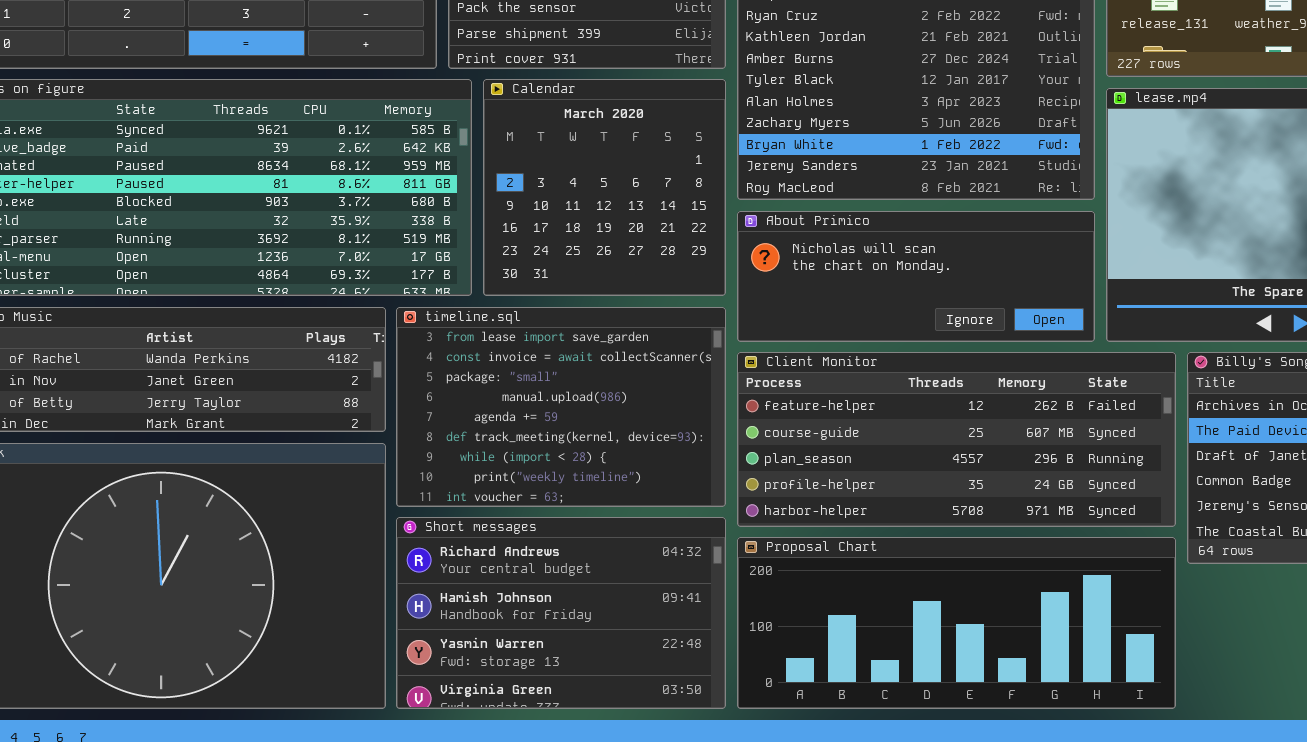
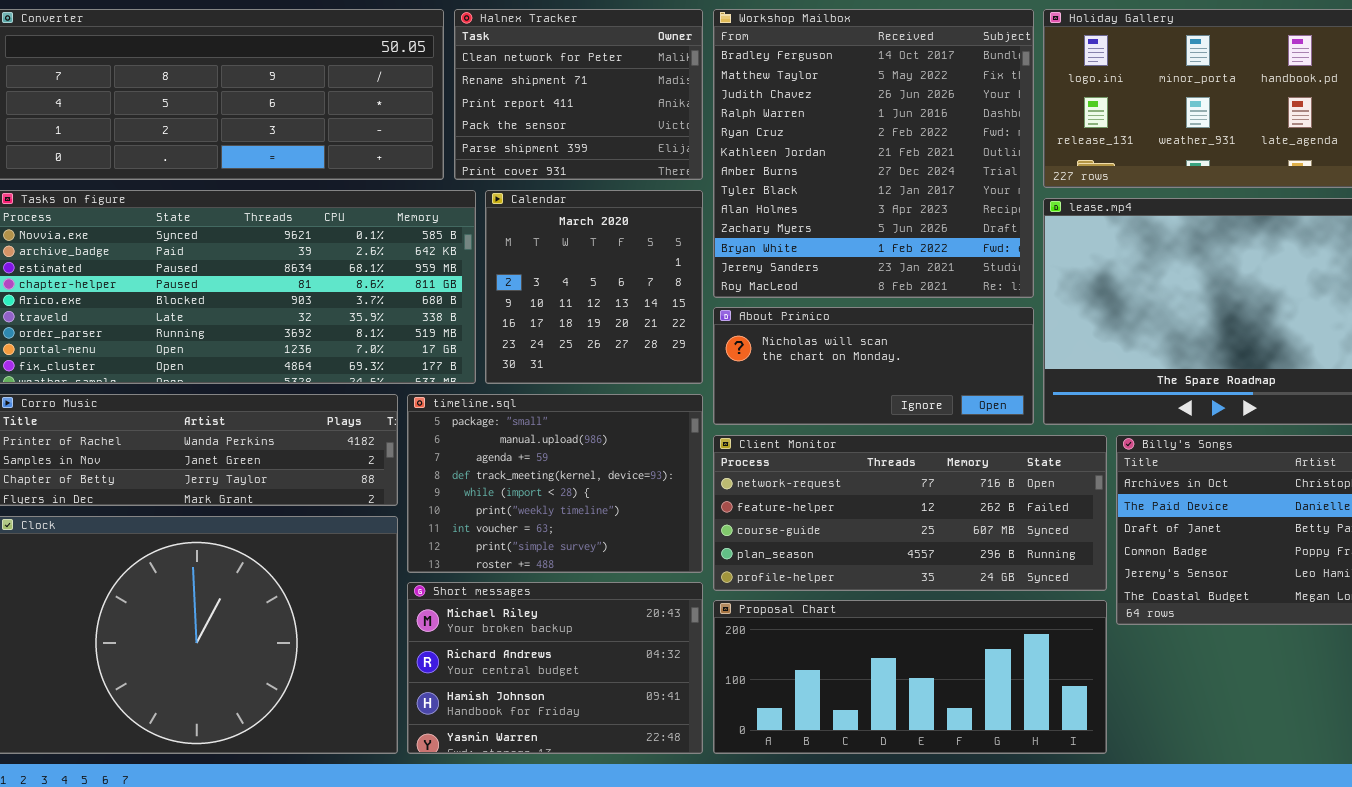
timeline.sql: [396,307,726,507] -> [407,394,703,573], scrolled down 2 rows
Client Monitor: [737,352,1176,527] -> [713,435,1107,591], scrolled up 1 row
Short messages: [396,517,726,709] -> [407,582,703,754], scrolled up 1 row

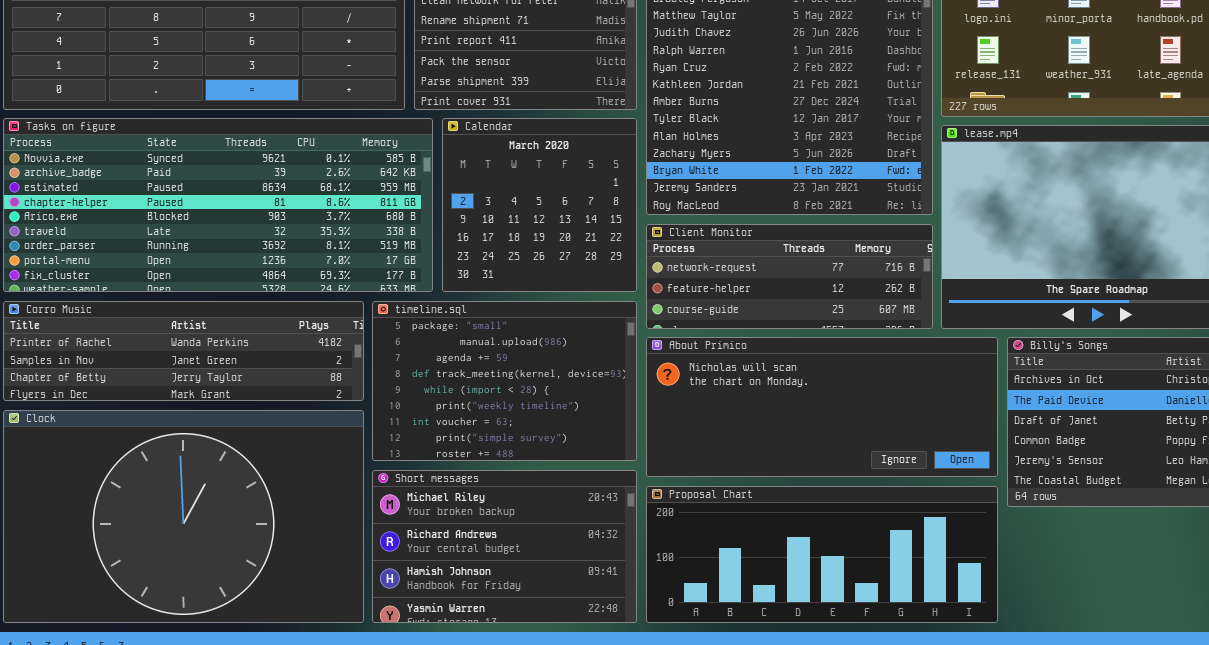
About Primico: [713,307,1034,425] -> [646,337,998,477], moved, resized
Client Monitor: [713,435,1107,591] -> [646,224,933,329], moved, resized

